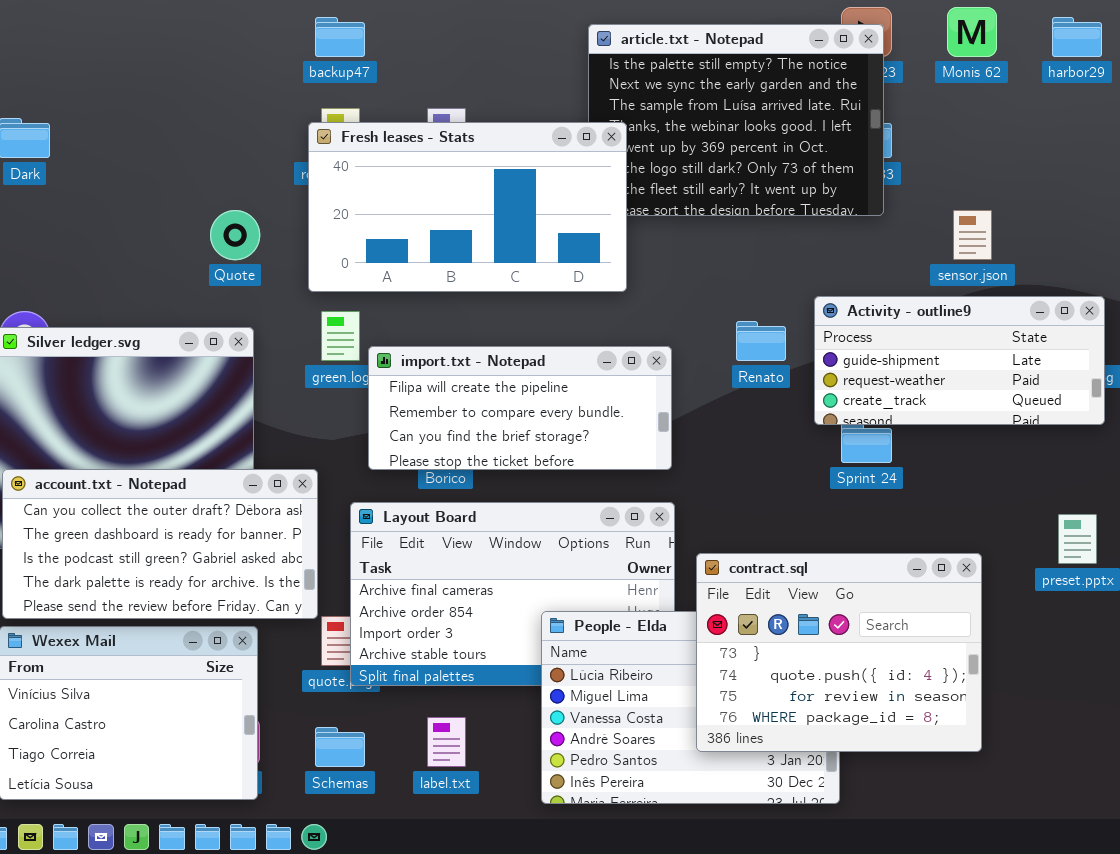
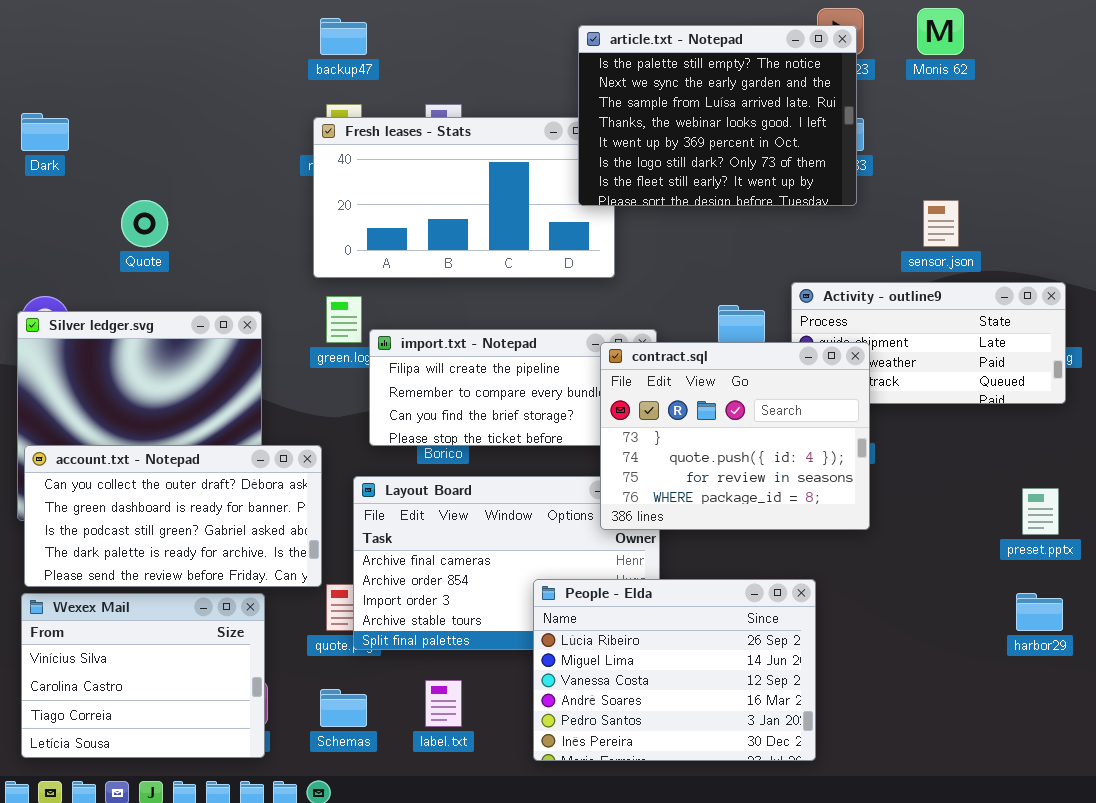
harbor29: [1052,17,1102,57] -> [1016,593,1063,631], moved
article.txt - Notepad: [588,24,884,216] -> [578,25,857,206], raised
Quote: [210,210,260,260] -> [121,200,168,247], moved
contract.sql: [696,553,982,752] -> [600,342,870,530], moved

